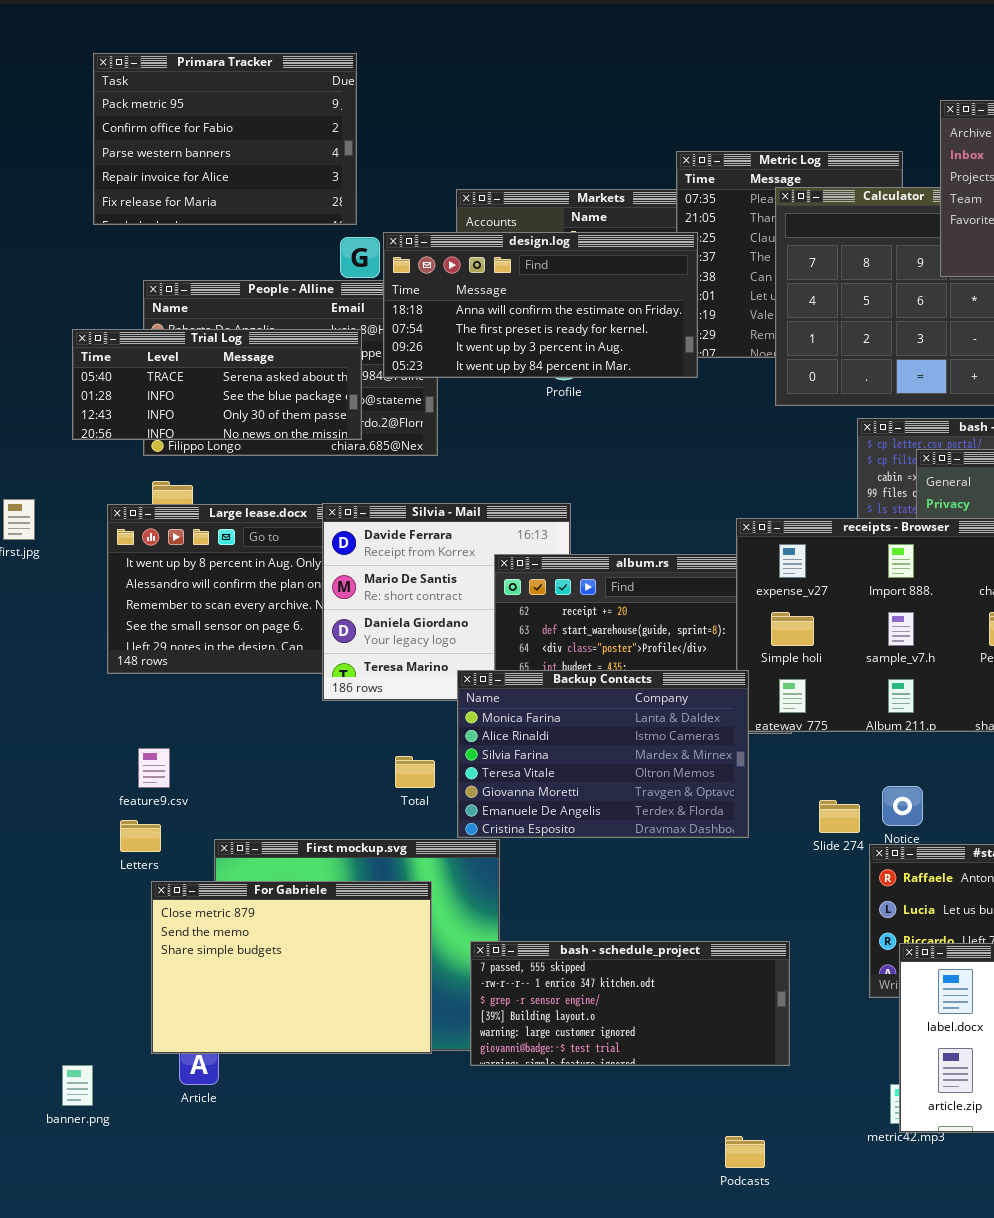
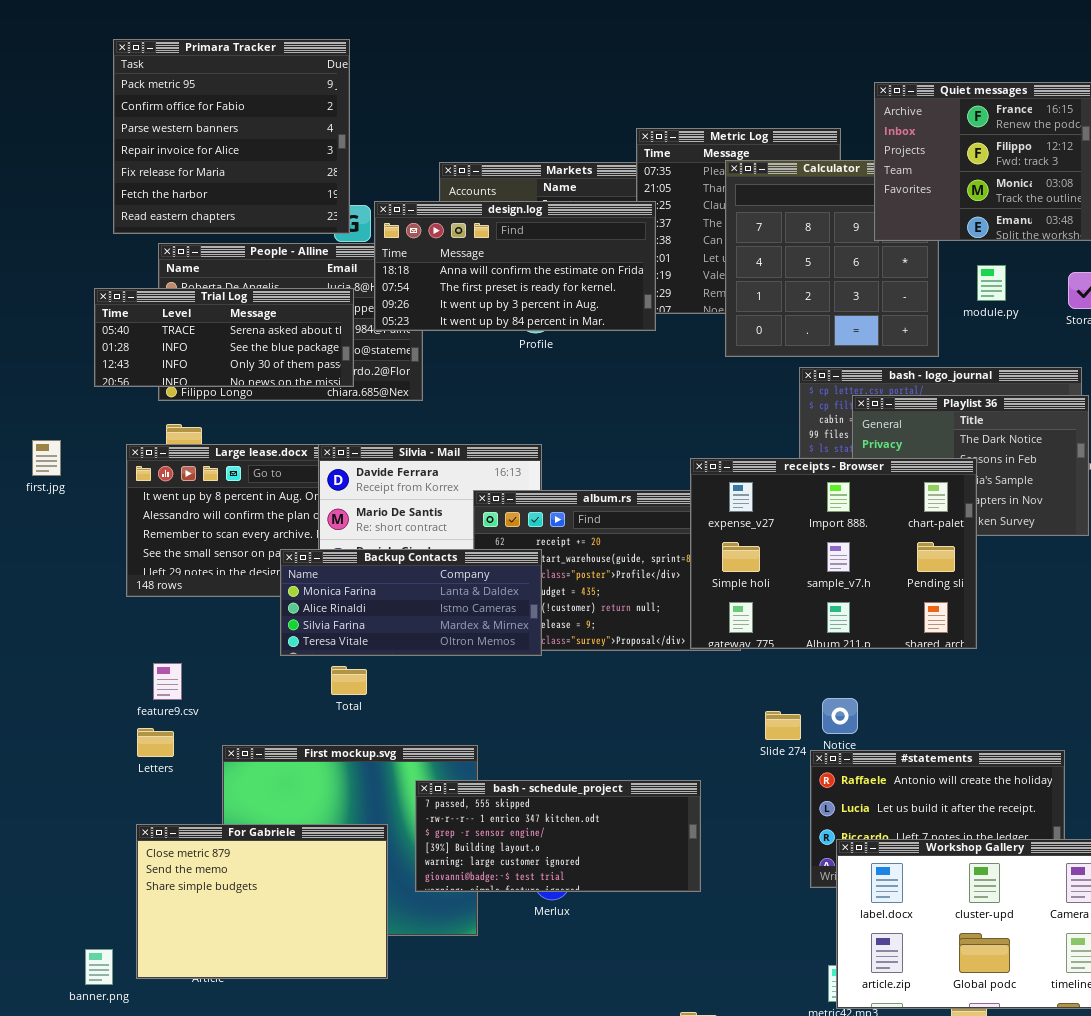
Primara Tracker: [93,53,357,225] -> [113,39,350,234], resized
Backup Contacts: [457,670,749,838] -> [280,549,542,656], moved, resized
Total: [395,756,435,788] -> [331,666,367,695], moved
For Gabriele: [151,881,432,1054] -> [136,824,388,979], moved
bash - schedule_project: [470,941,790,1066] -> [415,780,701,892], moved

